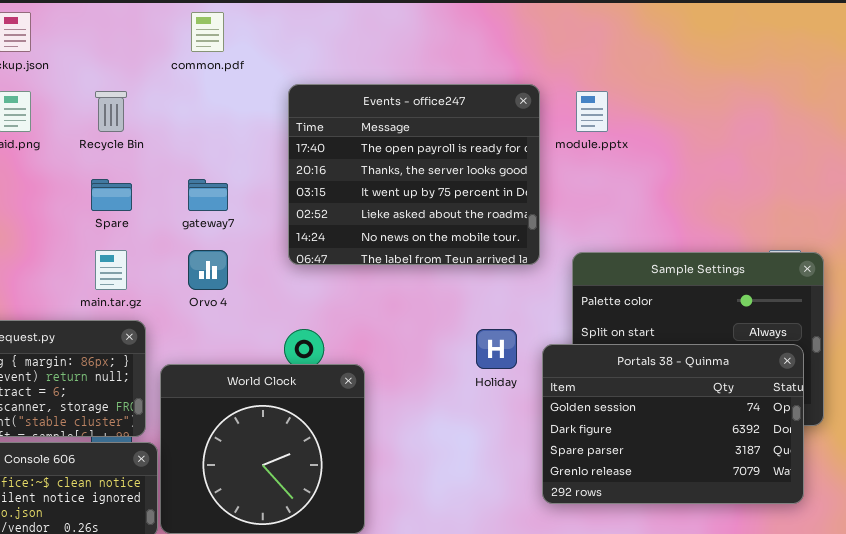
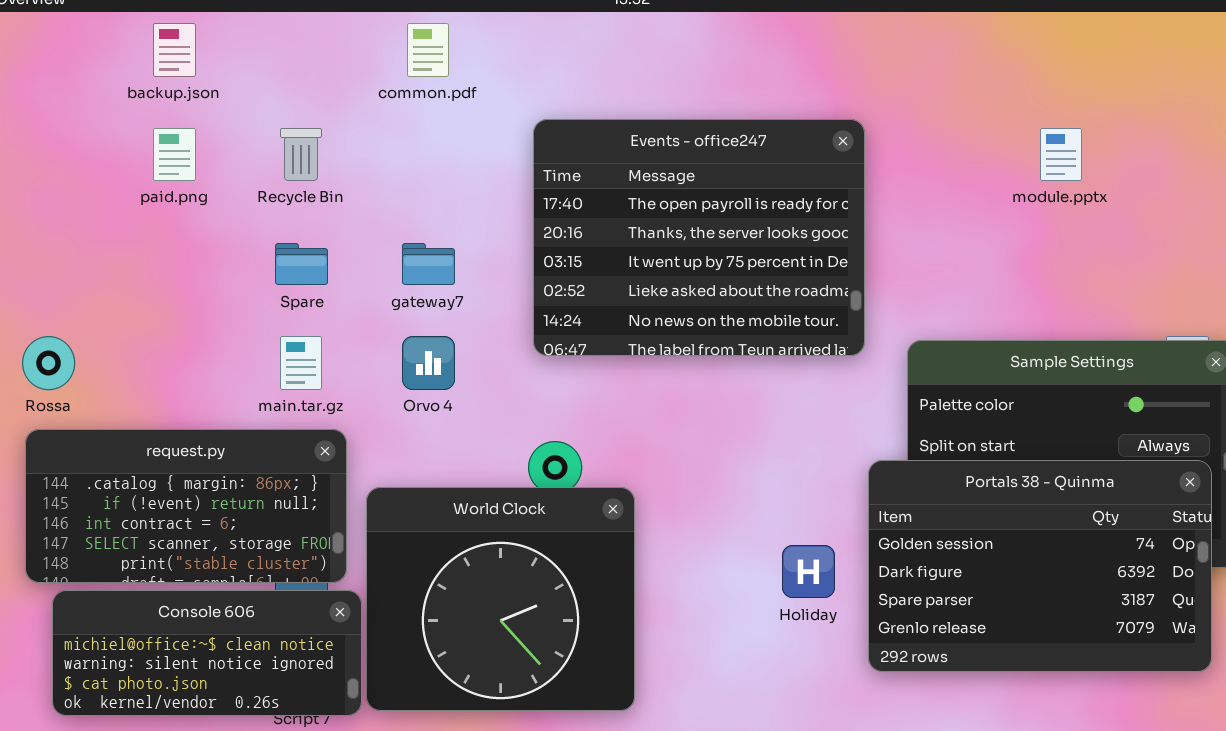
module.pptx: [576,91,608,132] -> [1040,128,1082,181], moved
Holiday: [476,329,517,369] -> [782,545,835,598], moved

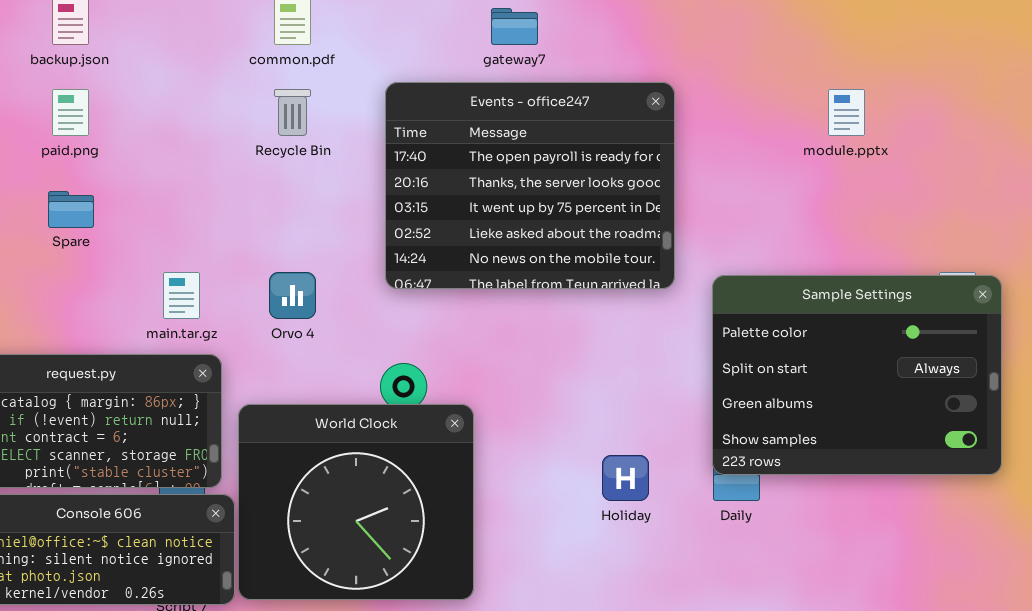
Recycle Bin: [280,128,322,181] -> [274,89,311,136], moved
Spare: [275,243,328,285] -> [48,191,94,228], moved
gateway7: [402,243,455,285] -> [491,8,538,45], moved
Portals 38 - Quinma: [868,460,1212,672] -> none, closed

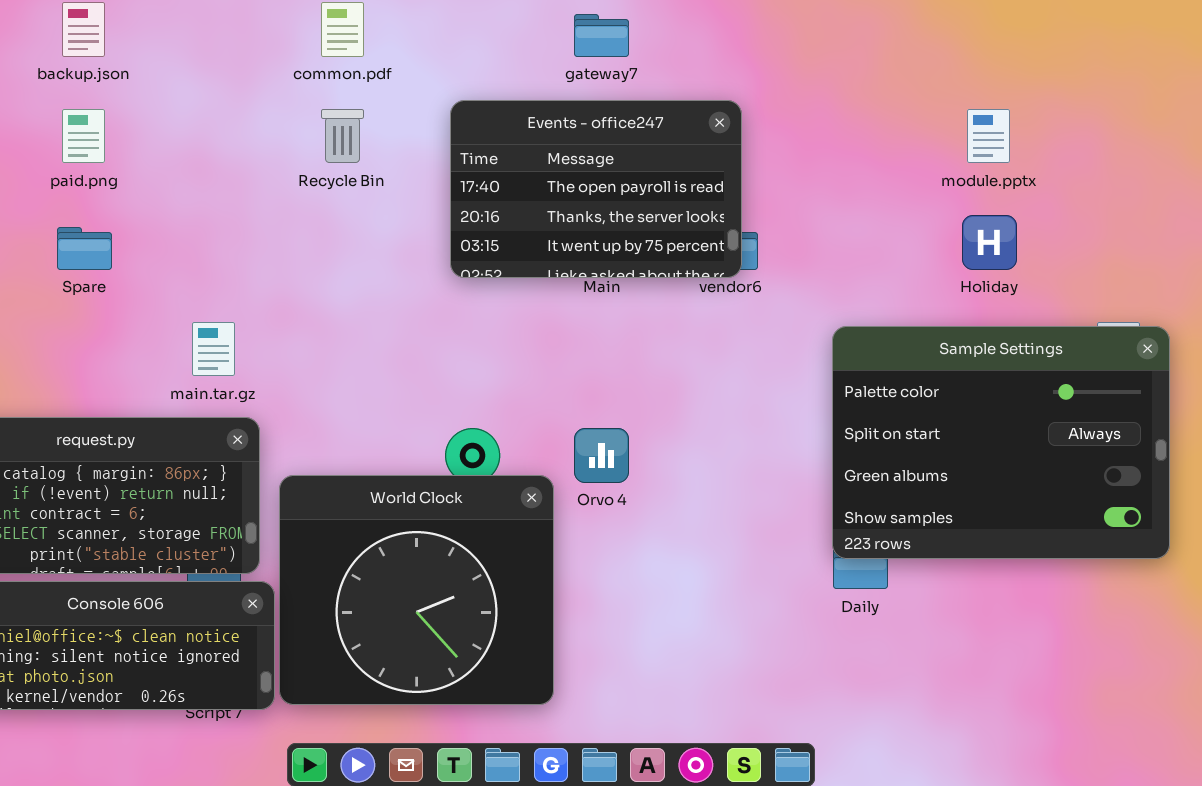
Events - office247: [385,82,675,289] -> [450,100,742,278], resized
Orvo 4: [269,272,316,319] -> [574,428,629,483], moved
Holiday: [602,455,649,501] -> [962,215,1017,270], moved

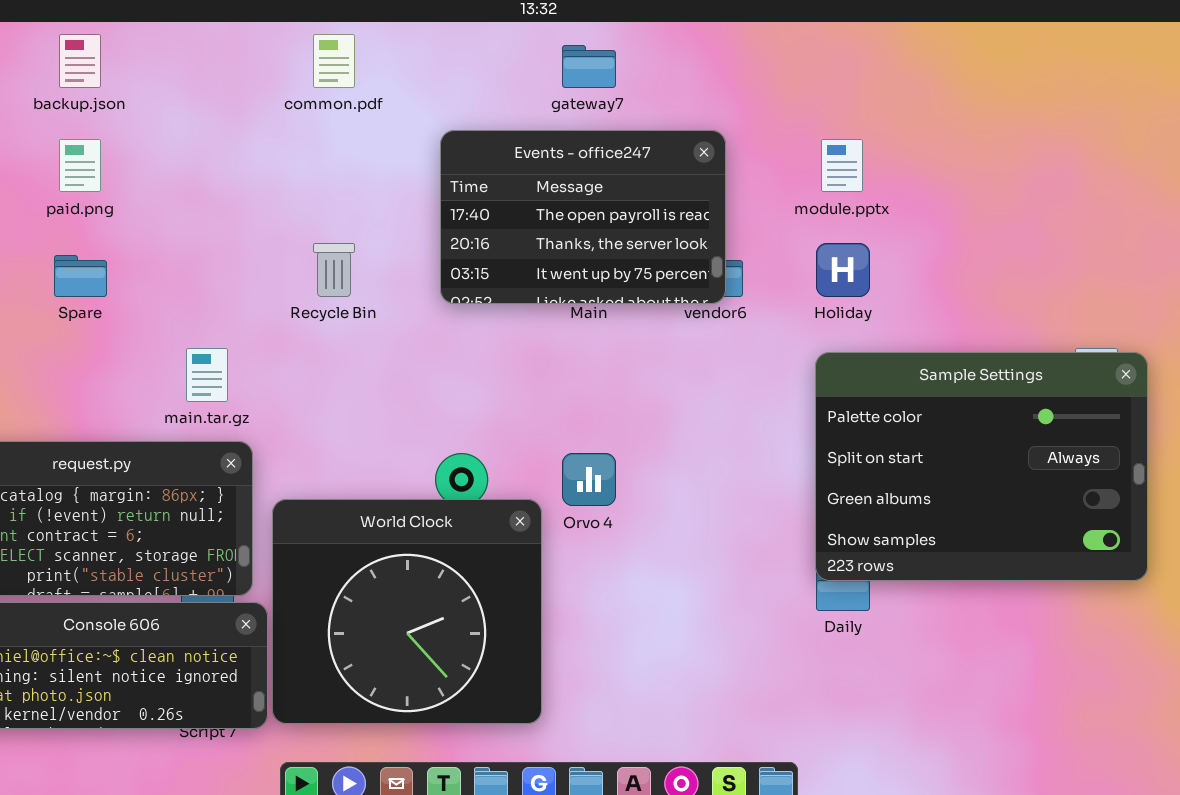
Recycle Bin: [321,109,364,163] -> [313,243,355,297], moved
module.pptx: [967,109,1010,163] -> [821,139,863,192], moved
Holiday: [962,215,1017,270] -> [816,243,870,297], moved

